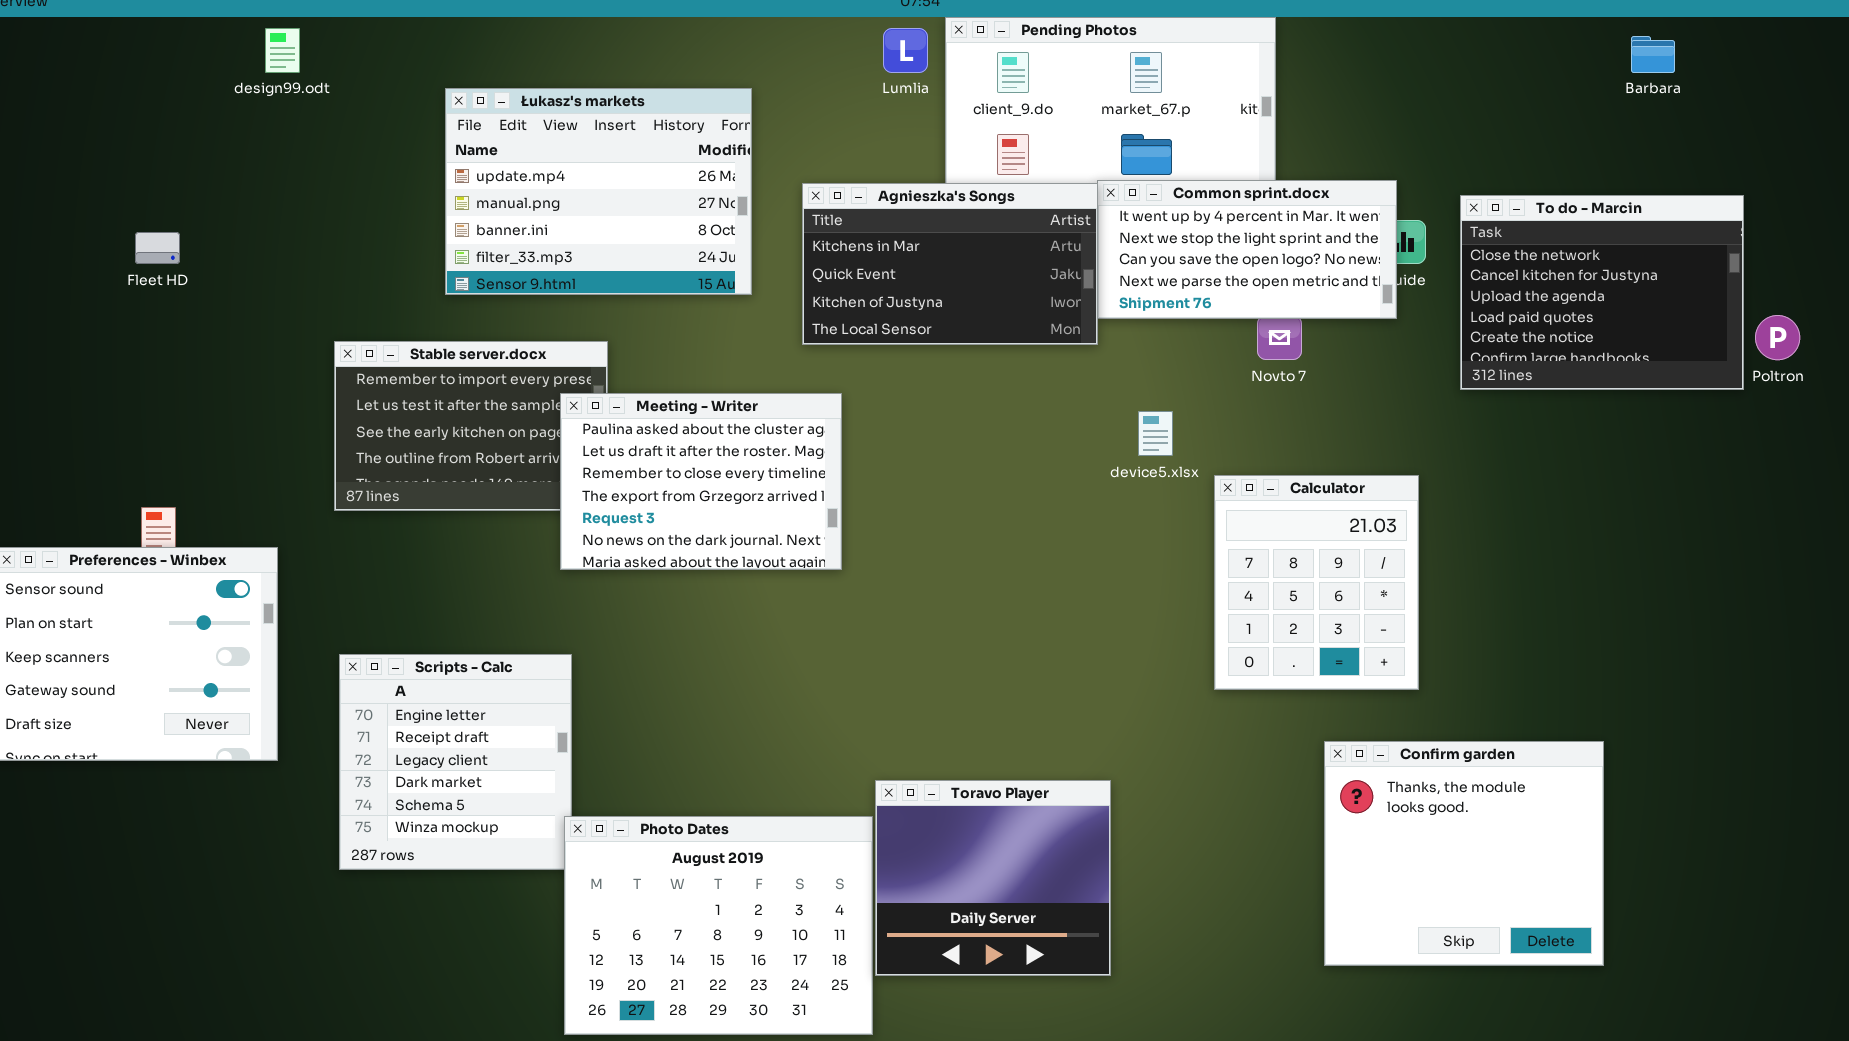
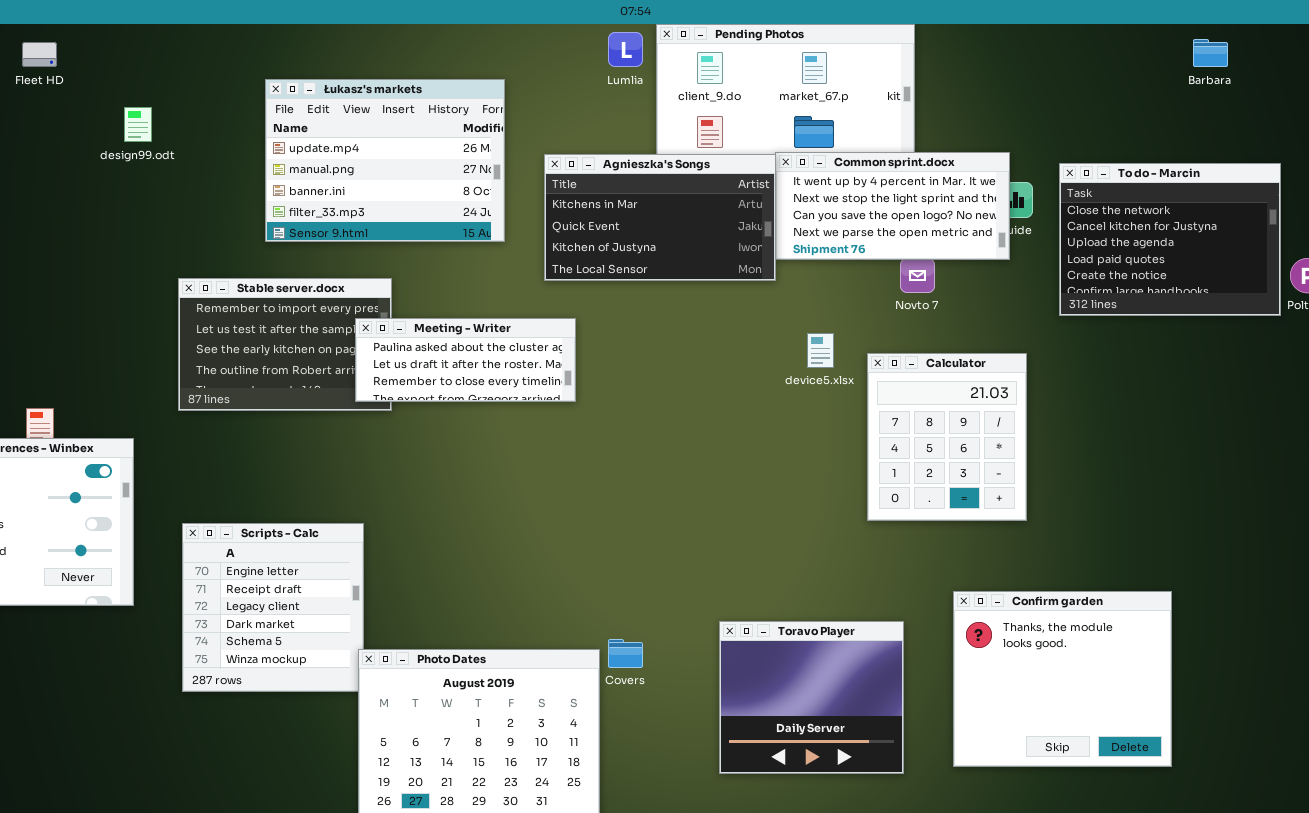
design99.odt: [265,28,300,73] -> [124,107,152,142], moved
Fleet HD: [135,232,180,264] -> [22,42,57,67], moved
Meeting - Writer: [560,393,842,570] -> [355,318,576,402], resized
Calculator: [1214,475,1419,690] -> [867,353,1027,521], moved
Toravo Player: [875,780,1111,976] -> [719,621,904,774], moved

